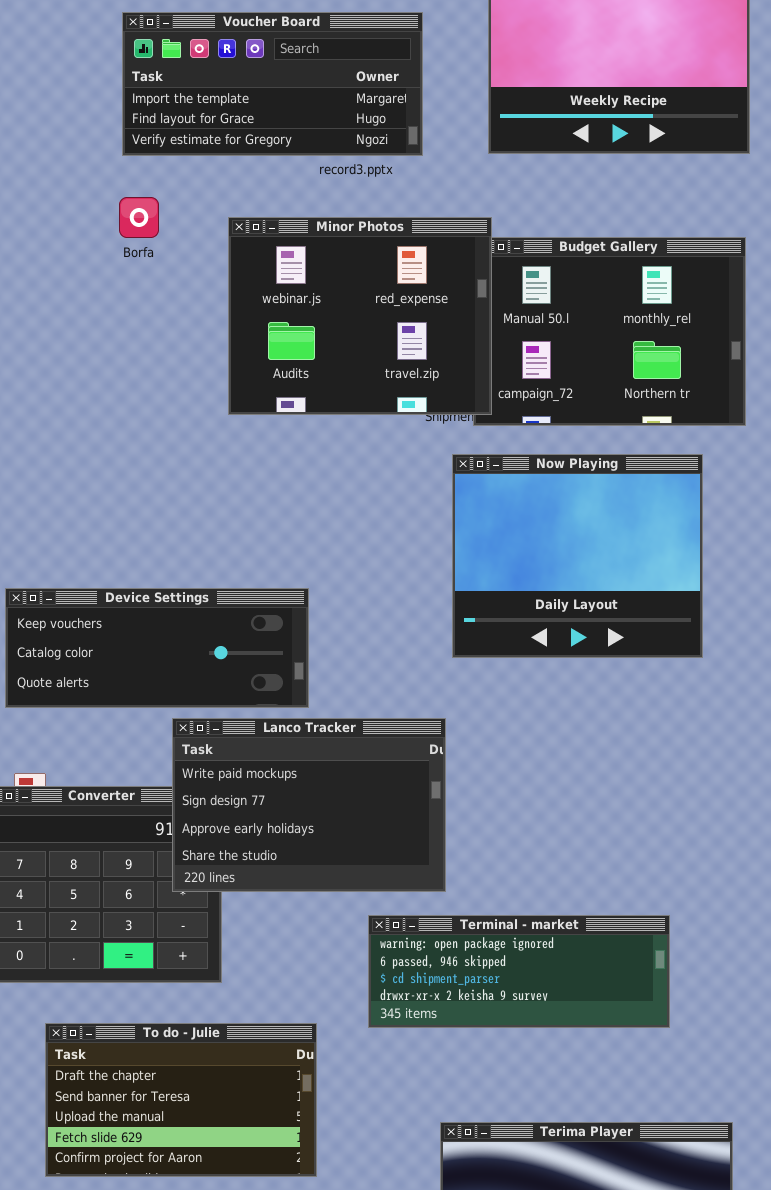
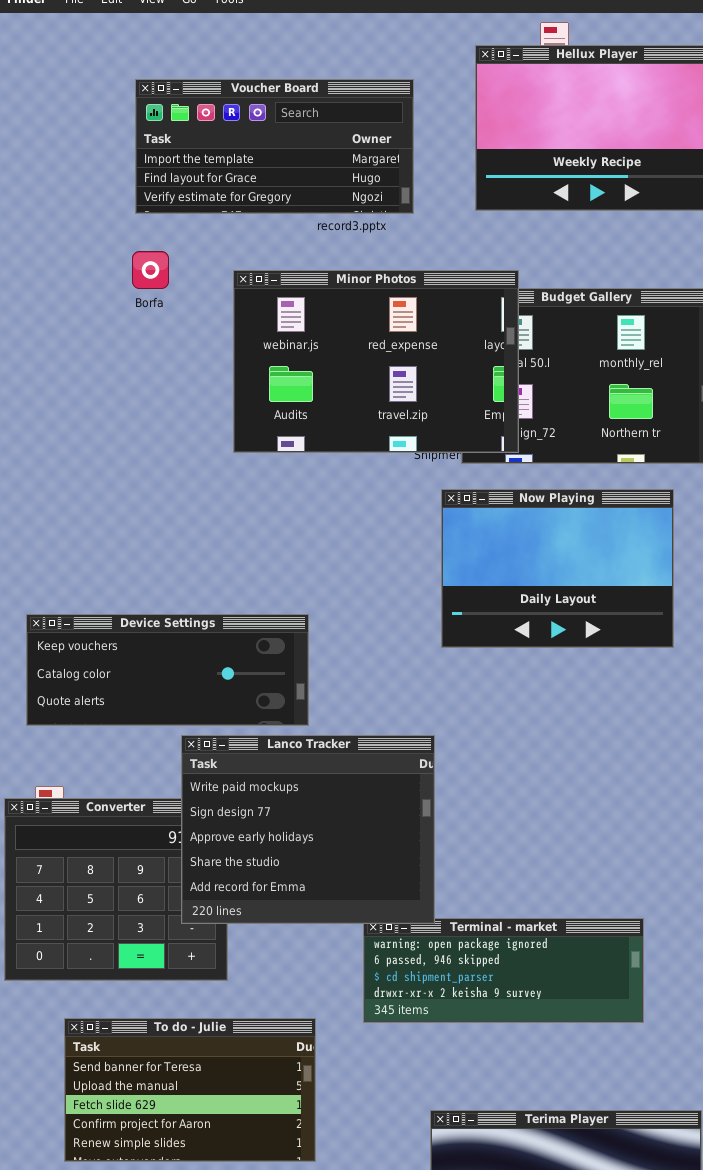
Minor Photos: [228,217,492,415] -> [233,270,519,453], resized
Now Playing: [452,454,703,658] -> [441,489,674,648], resized
Lanco Tracker: [172,718,446,892] -> [181,735,435,924], resized
To do - Julie: [45,1023,317,1177] -> [64,1018,316,1162], scrolled down 1 row

